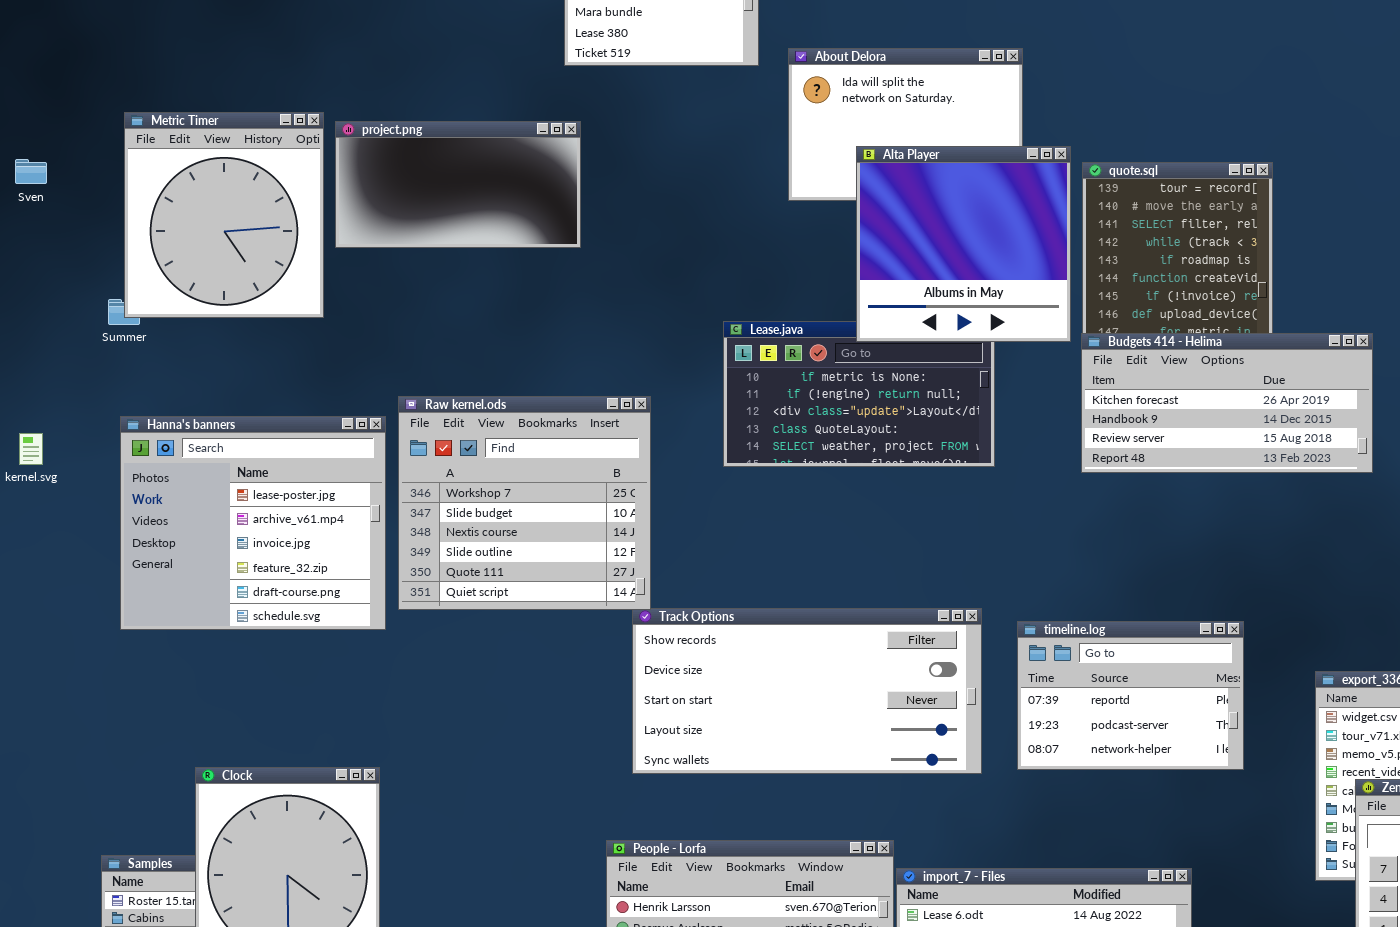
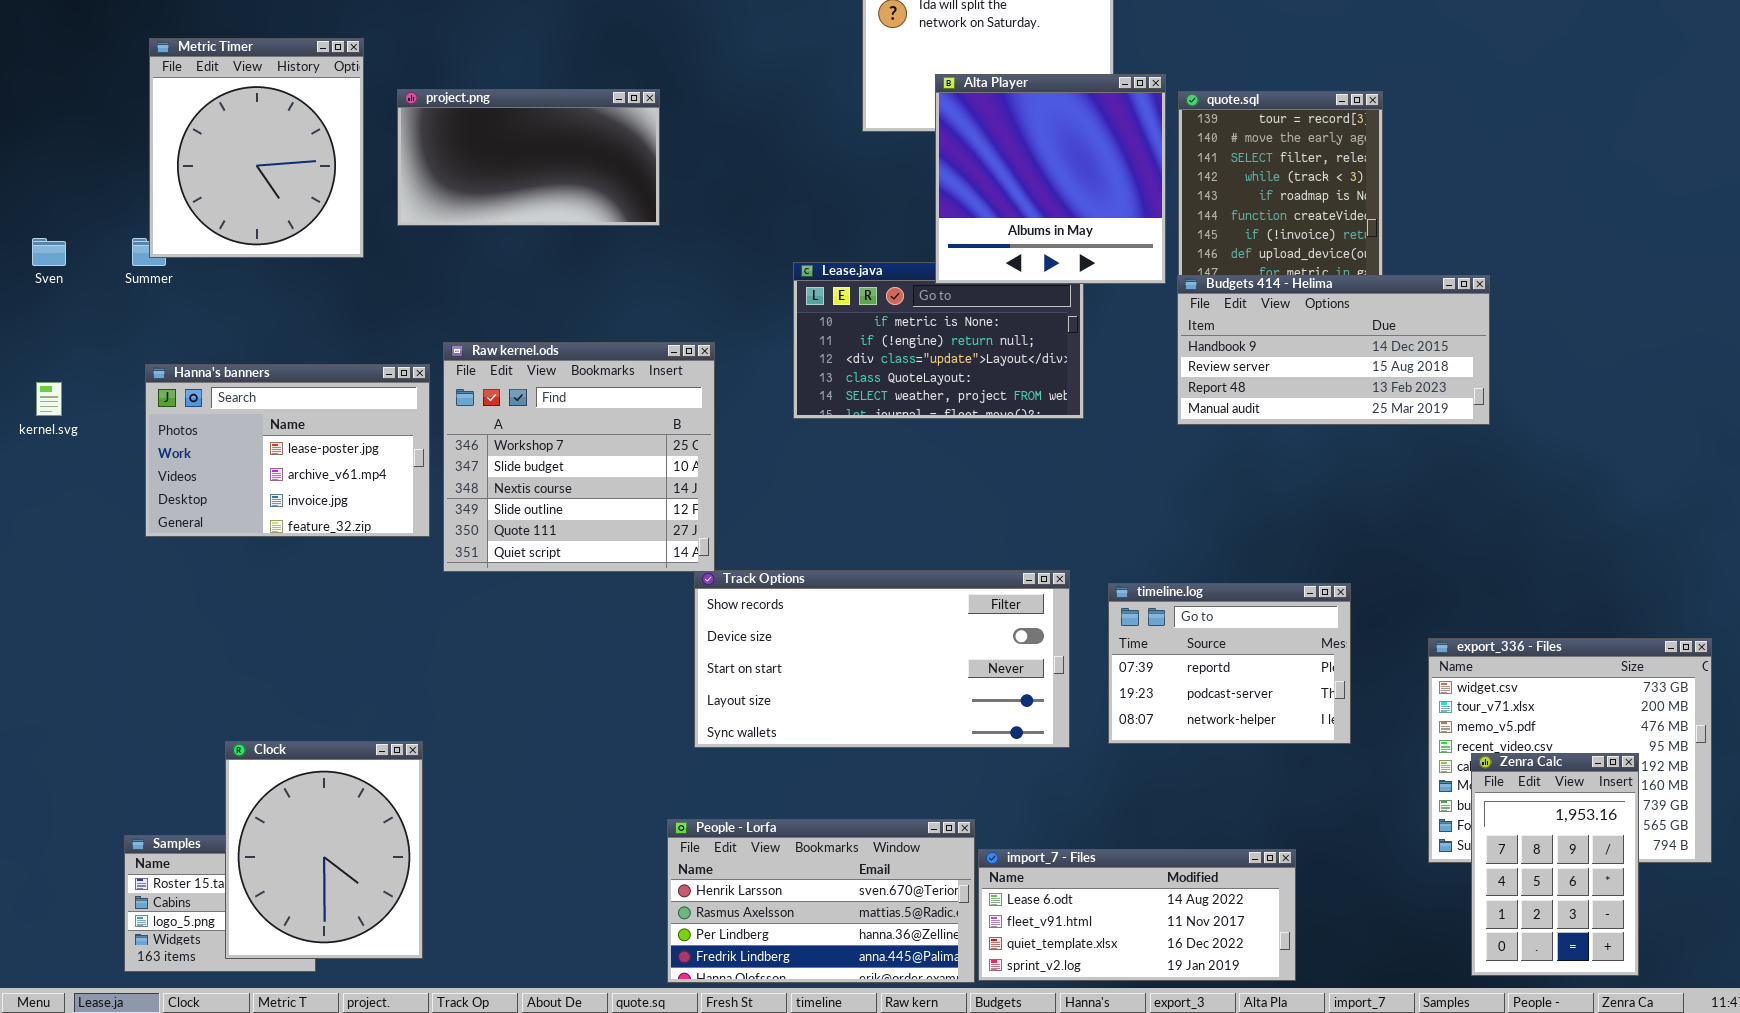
project.png: [335,121,581,248] -> [397,89,660,226], moved
Sven: [15,159,47,184] -> [32,238,66,266], moved
Budgets 414 - Helima: [1081,333,1373,473] -> [1177,275,1490,425], scrolled down 1 row
Hanna's banners: [120,416,386,630] -> [145,364,430,537], resized

